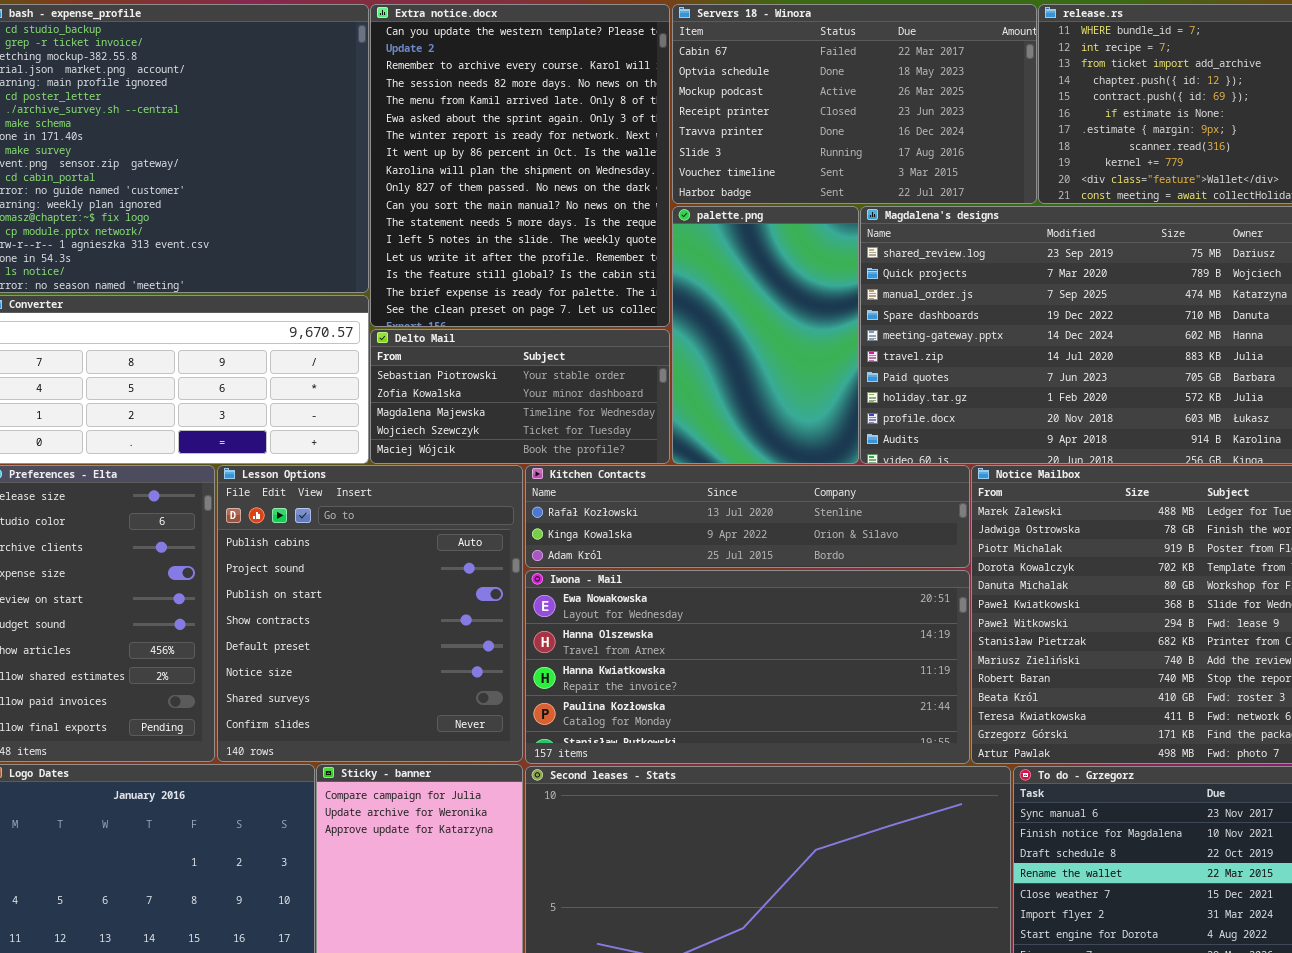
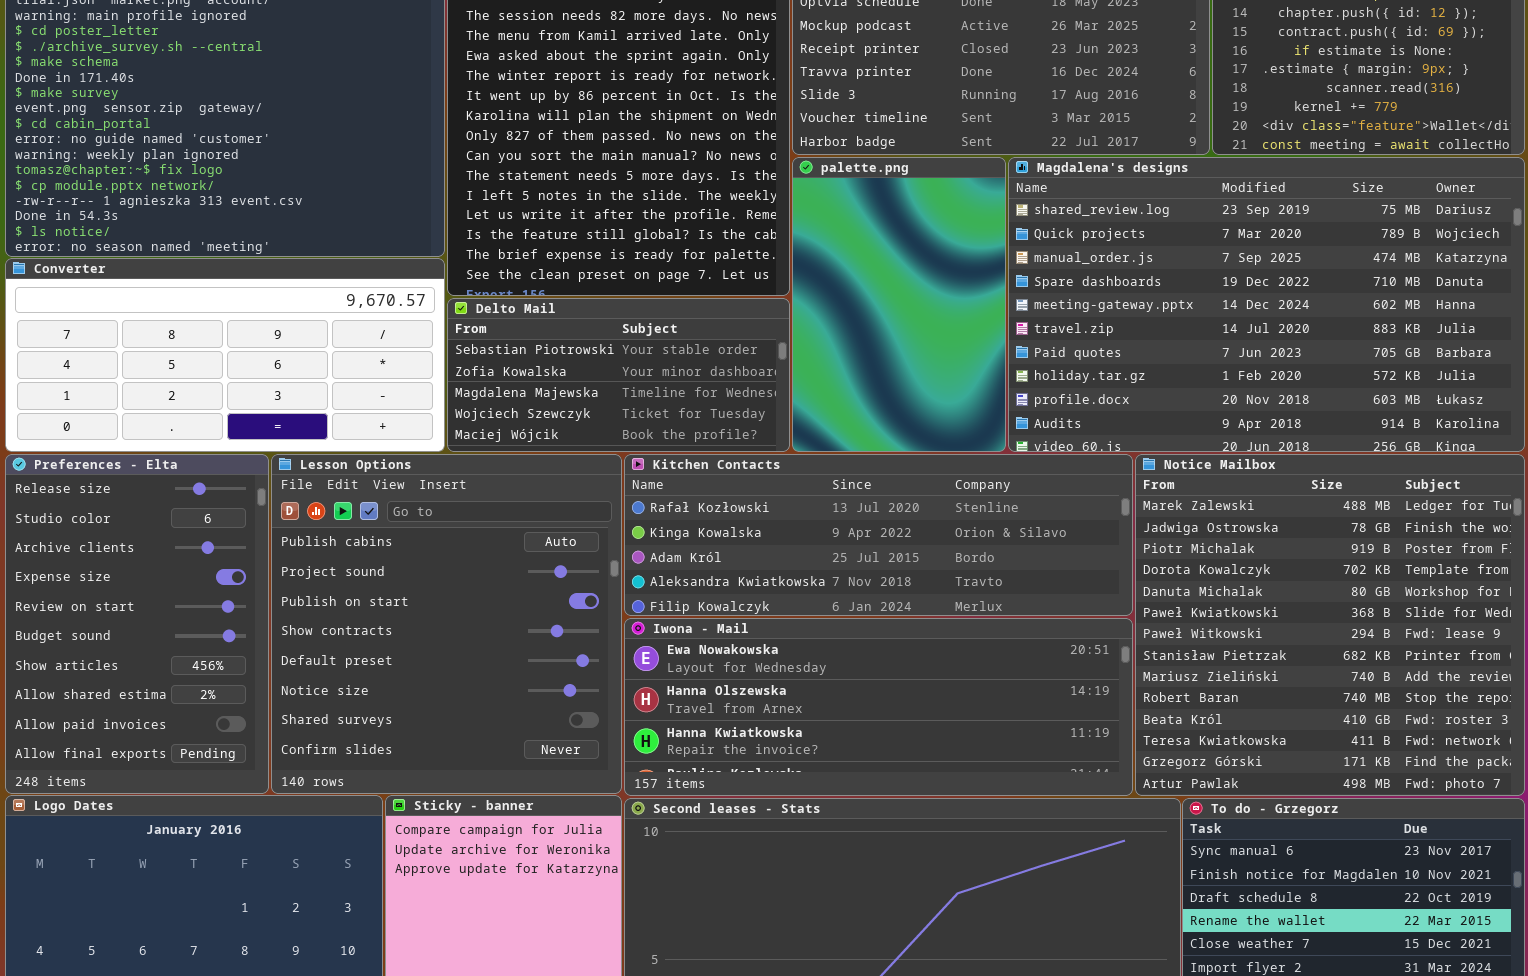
Kitchen Contacts: [525,465,970,568] -> [624,454,1133,616], resized
Iwona - Mail: [525,570,970,764] -> [624,618,1133,796], resized

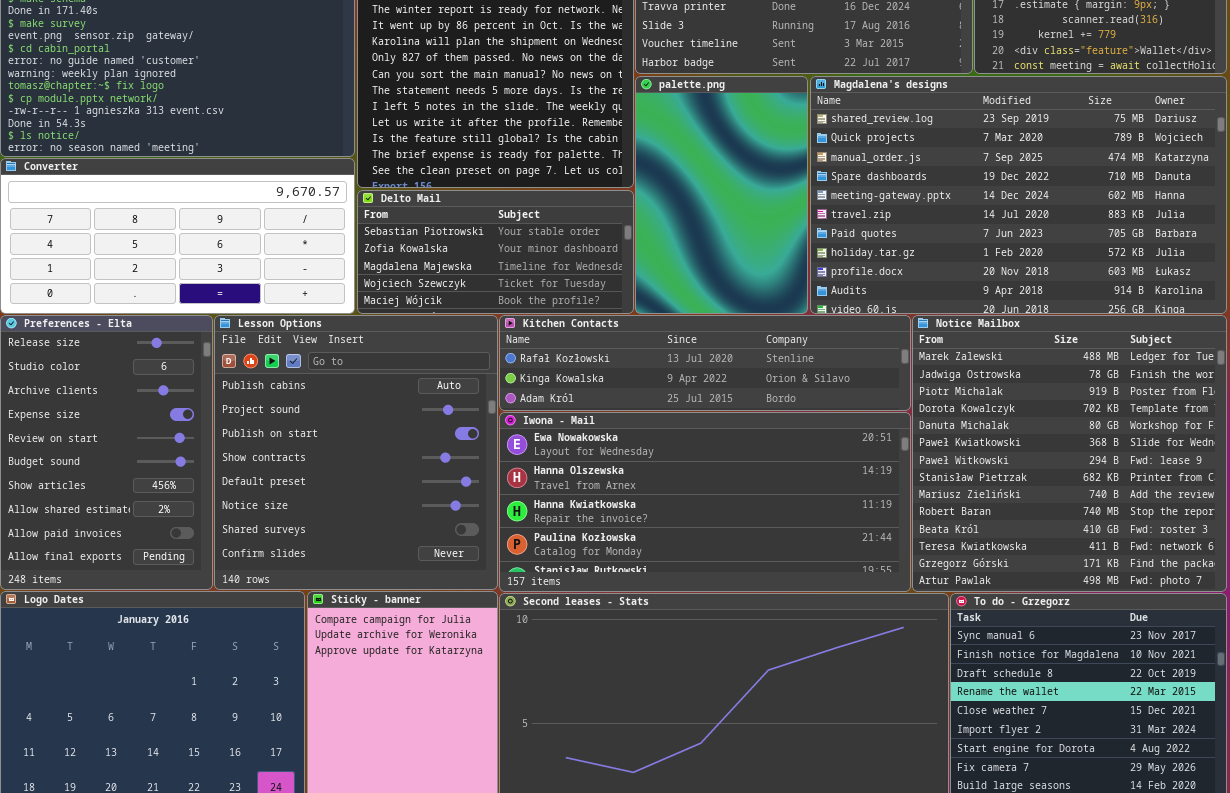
Kitchen Contacts: [624,454,1133,616] -> [499,315,911,411], resized
Iwona - Mail: [624,618,1133,796] -> [499,412,911,592], resized

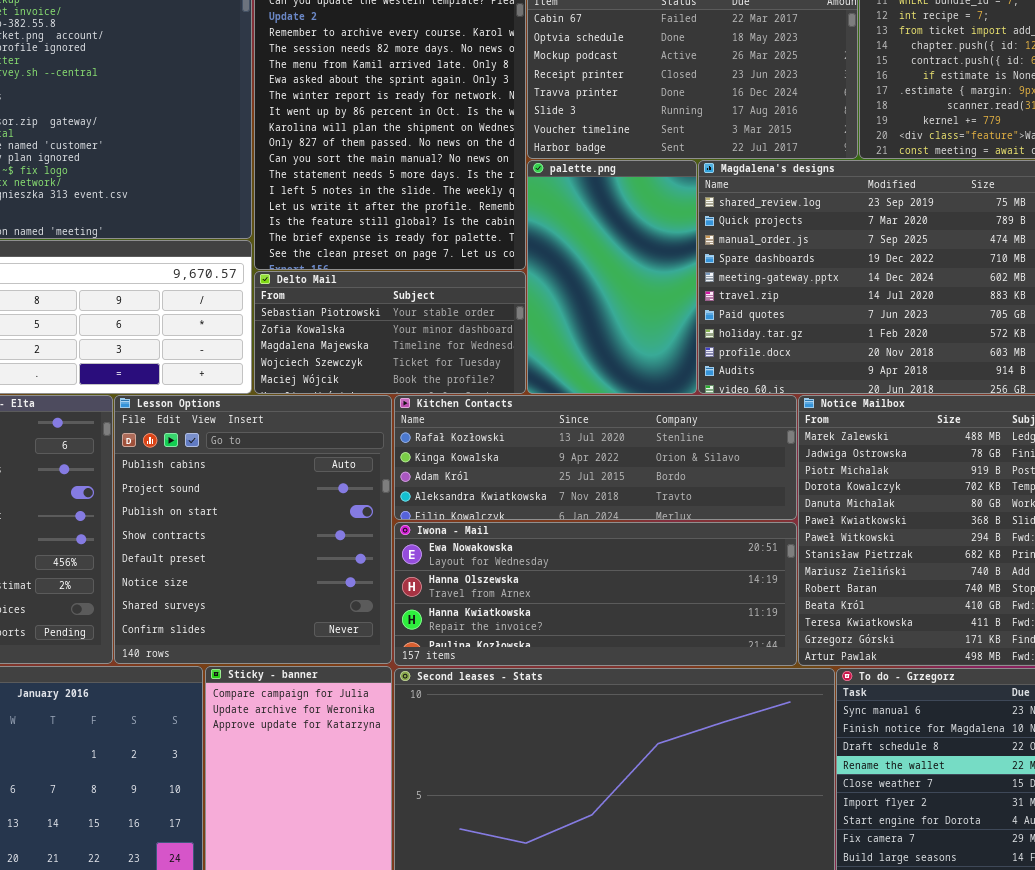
Kitchen Contacts: [499,315,911,411] -> [394,395,797,520], resized
Iwona - Mail: [499,412,911,592] -> [394,522,797,666], resized

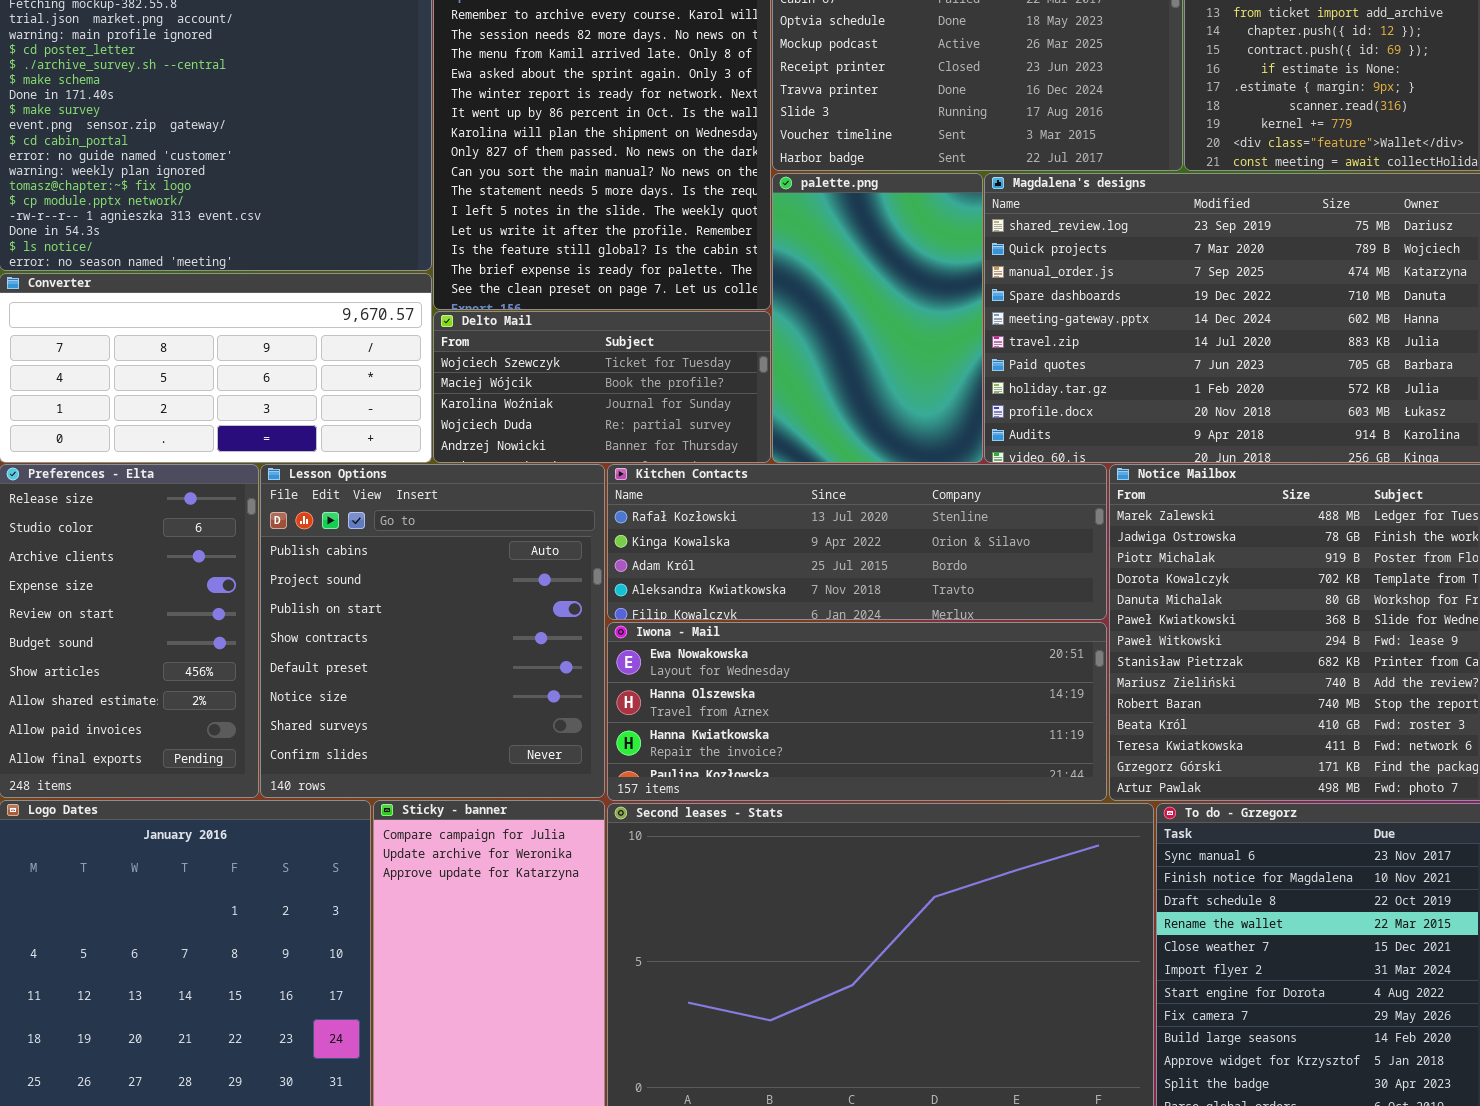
Delto Mail: [254,271,526,394] -> [433,311,771,463], scrolled down 3 rows

